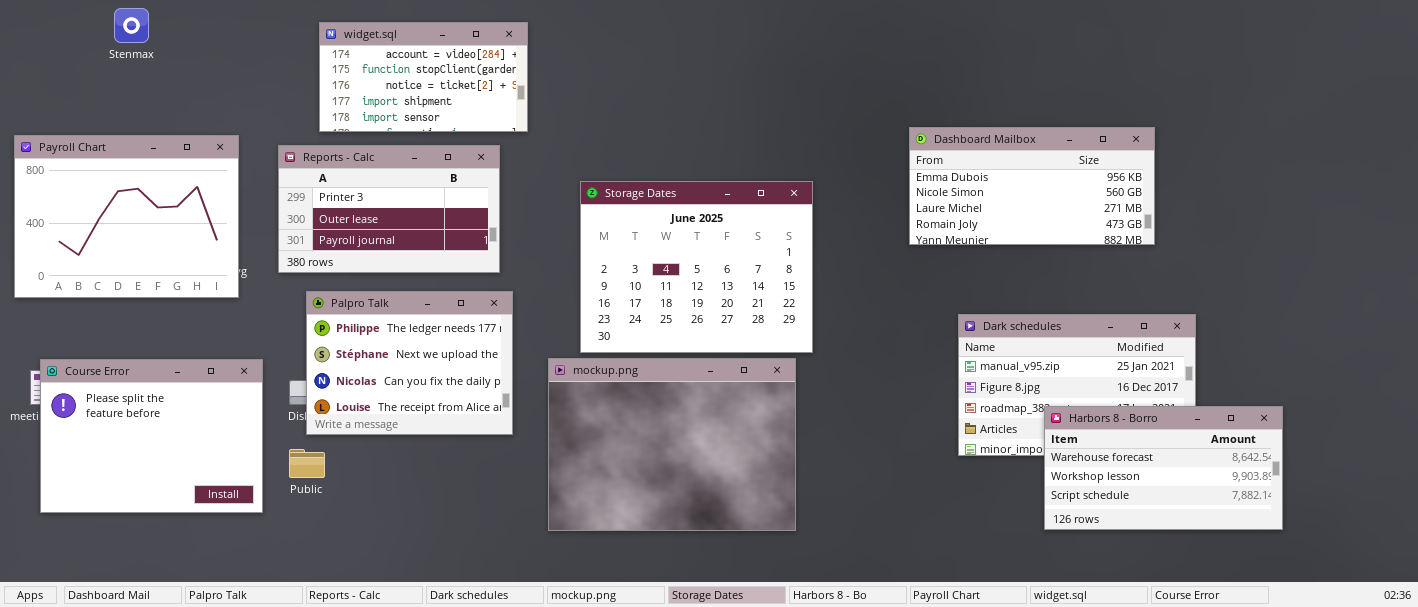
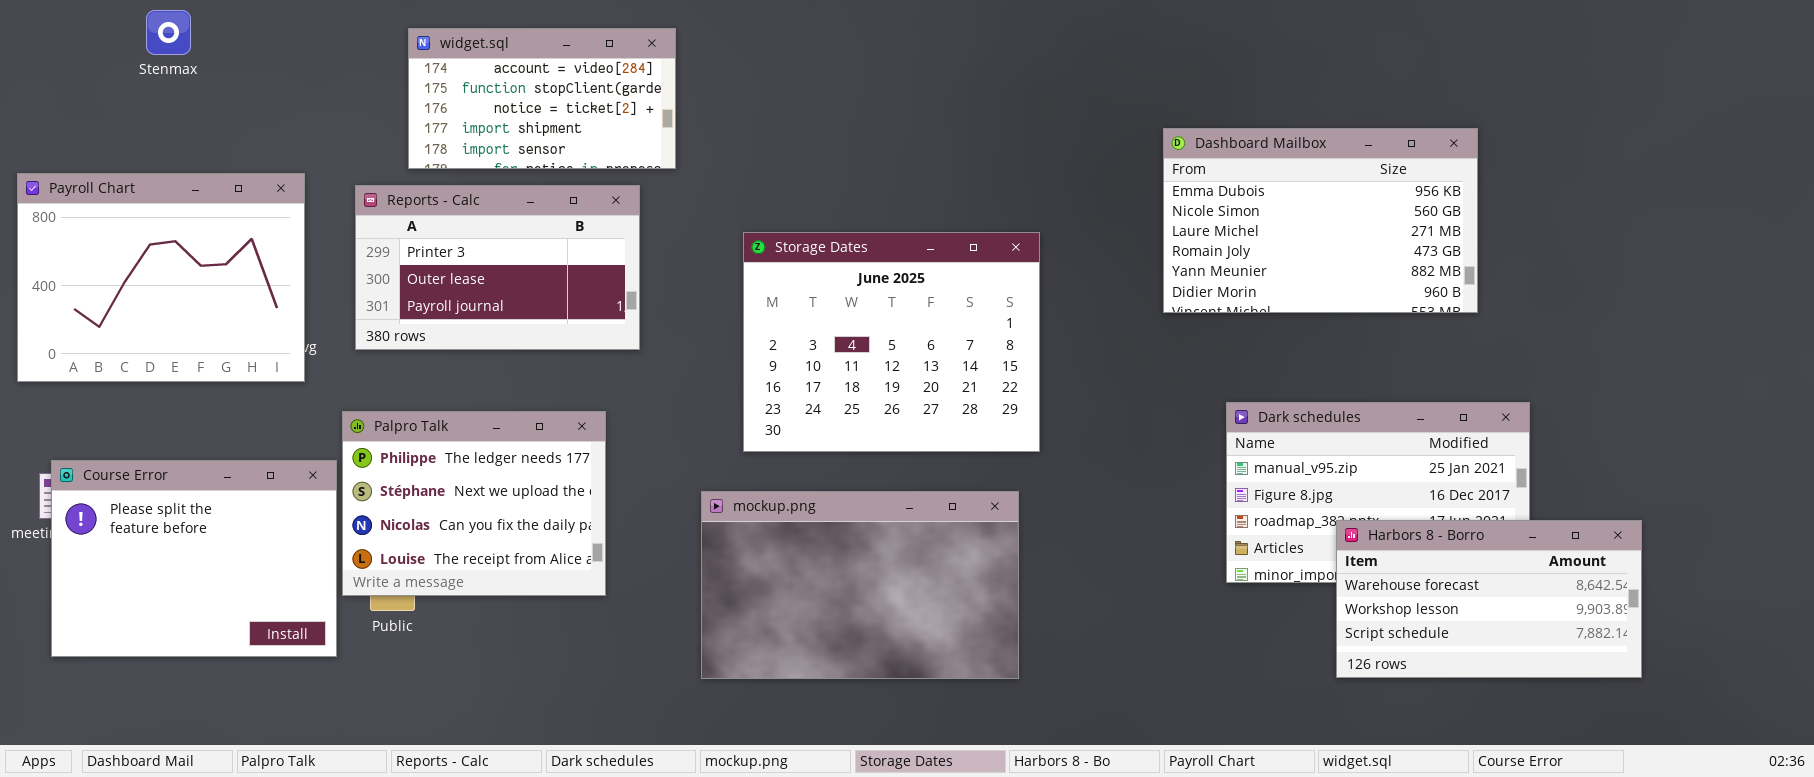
Dashboard Mailbox: [909,127,1155,245] -> [1163,128,1478,313], resized
Palpro Talk: [306,291,513,435] -> [342,411,606,596], moved
mockup.png: [548,358,796,531] -> [701,491,1019,679], resized

